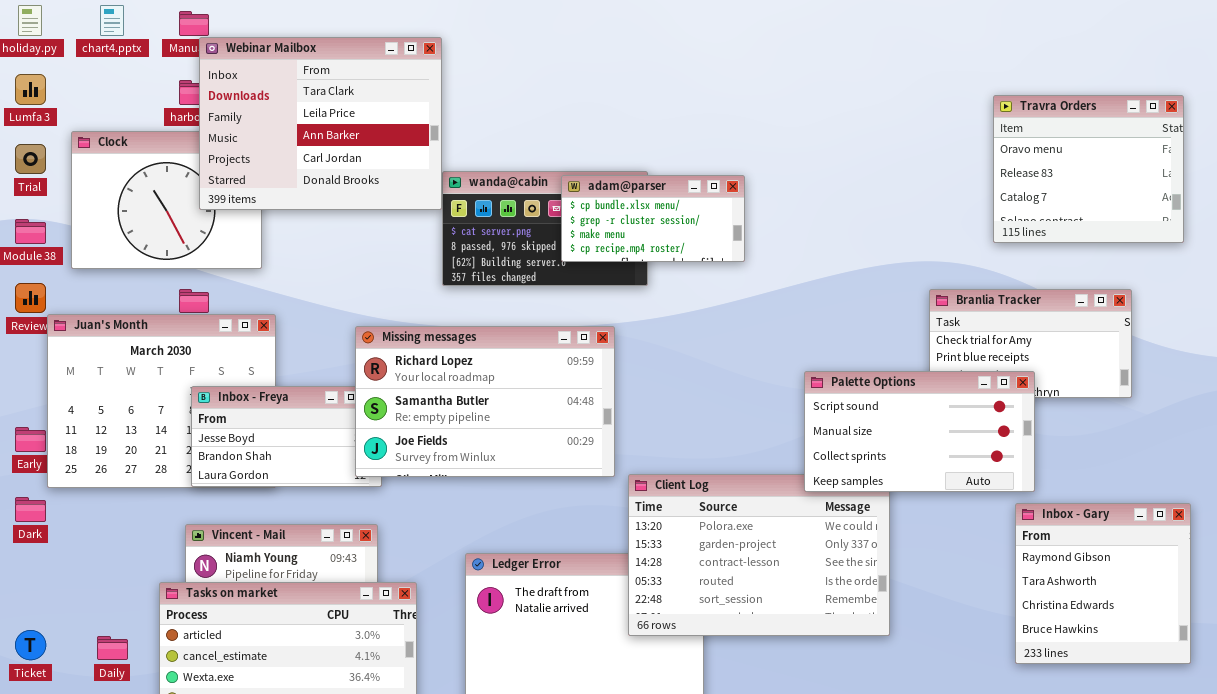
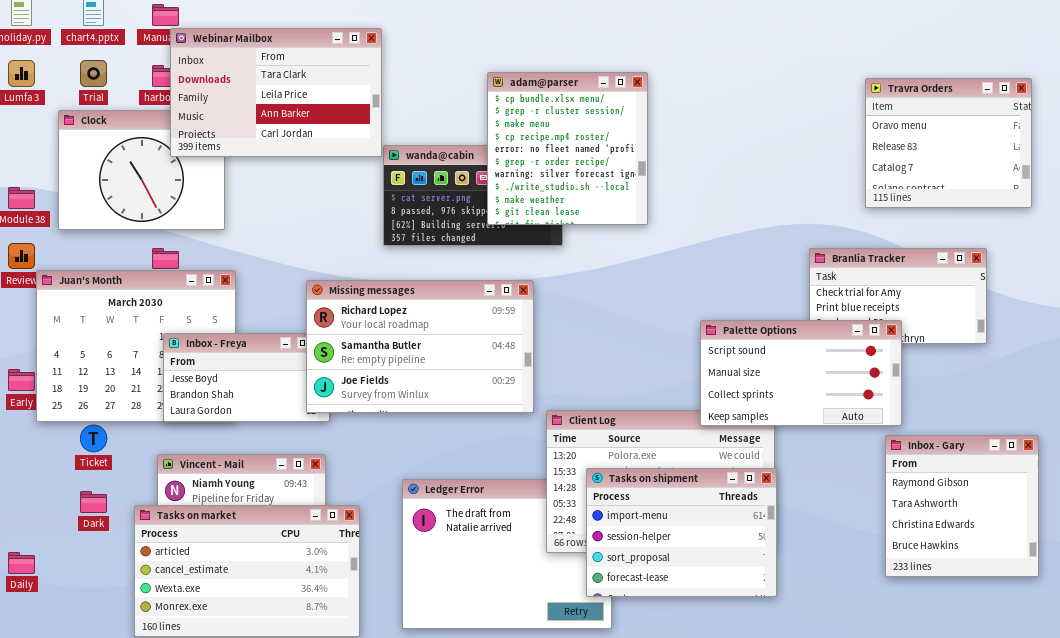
Webinar Mailbox: [199,37,442,210] -> [170,28,382,157], resized
Trial: [15,144,46,174] -> [80,60,107,87], moved
adam@parser: [561,175,745,262] -> [487,72,648,225], resized
Dark: [15,497,46,522] -> [80,491,107,513], moved
Tasks on shipment: none -> [586,468,777,597], opened
Ticket: [15,630,46,660] -> [80,425,107,452], moved
Daily: [97,636,128,660] -> [8,552,35,574], moved

